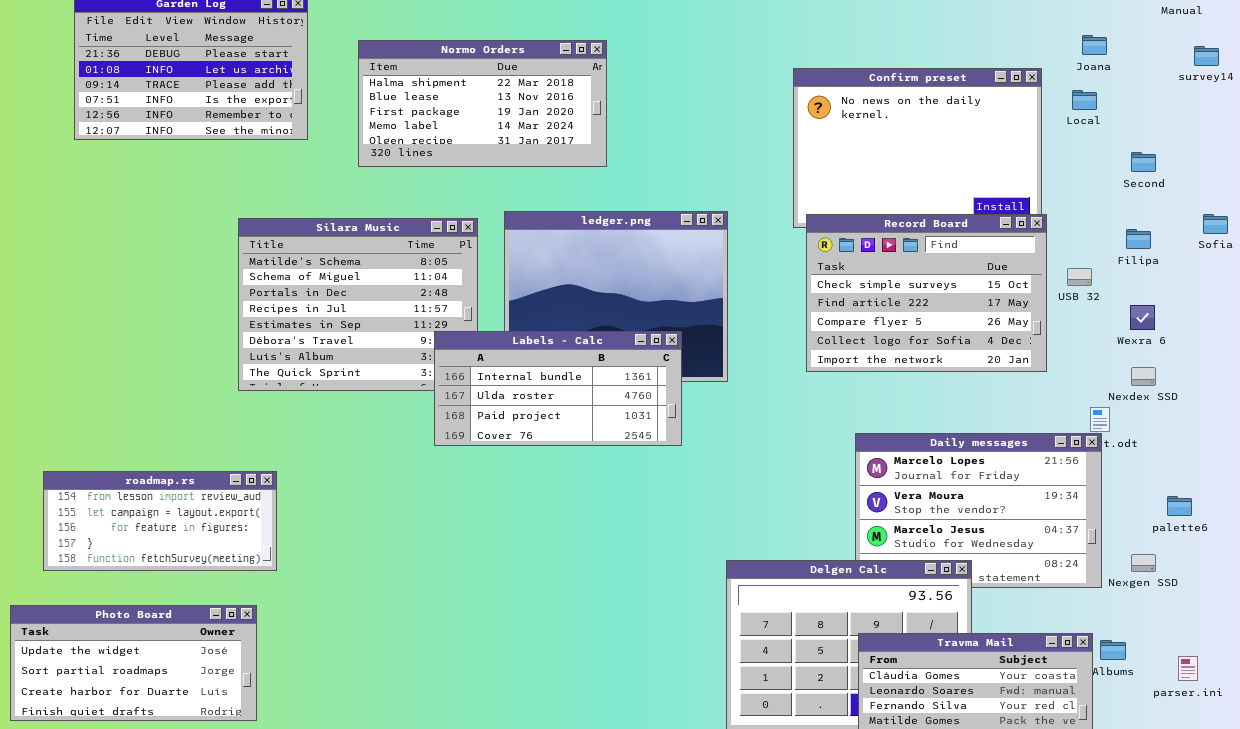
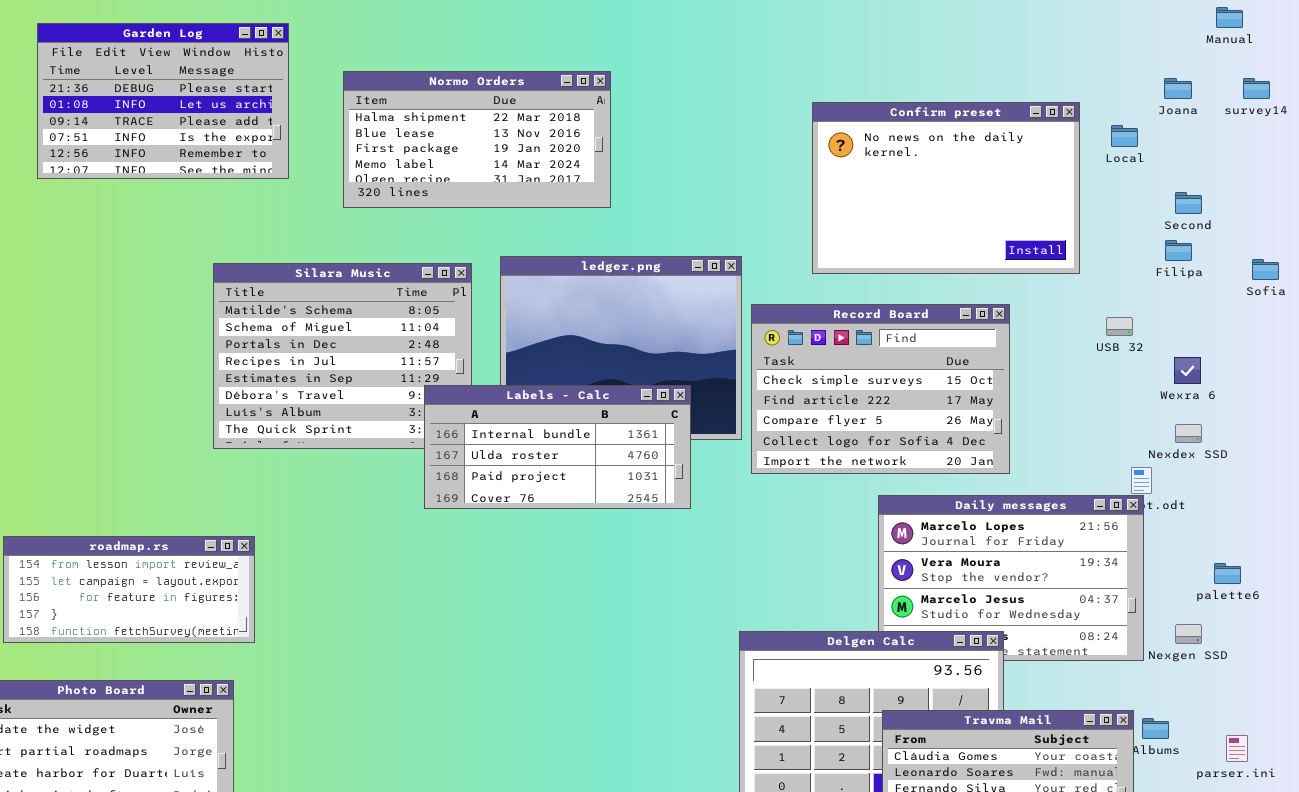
Joana: [1082,35,1107,55] -> [1164,78,1192,99], moved
Record Board: [806,214,1047,372] -> [751,304,1010,474], moved
Filipa: [1126,229,1151,249] -> [1165,240,1192,261], moved

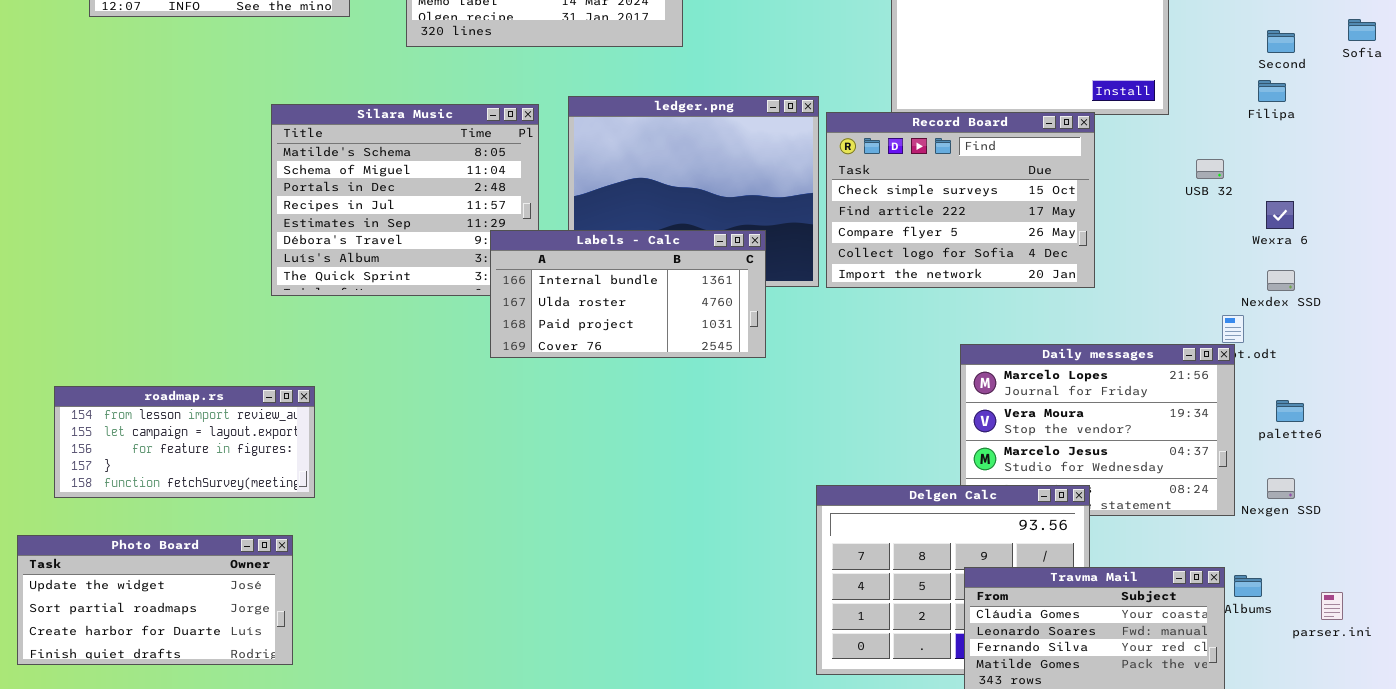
Sofia: [1252,259,1279,280] -> [1348,19,1376,41], moved
Record Board: [751,304,1010,474] -> [826,112,1095,288], moved
palette6: [1214,563,1241,584] -> [1276,400,1304,422], moved

